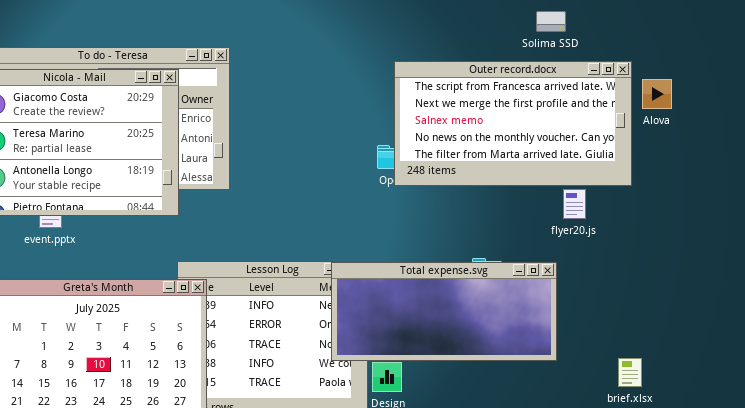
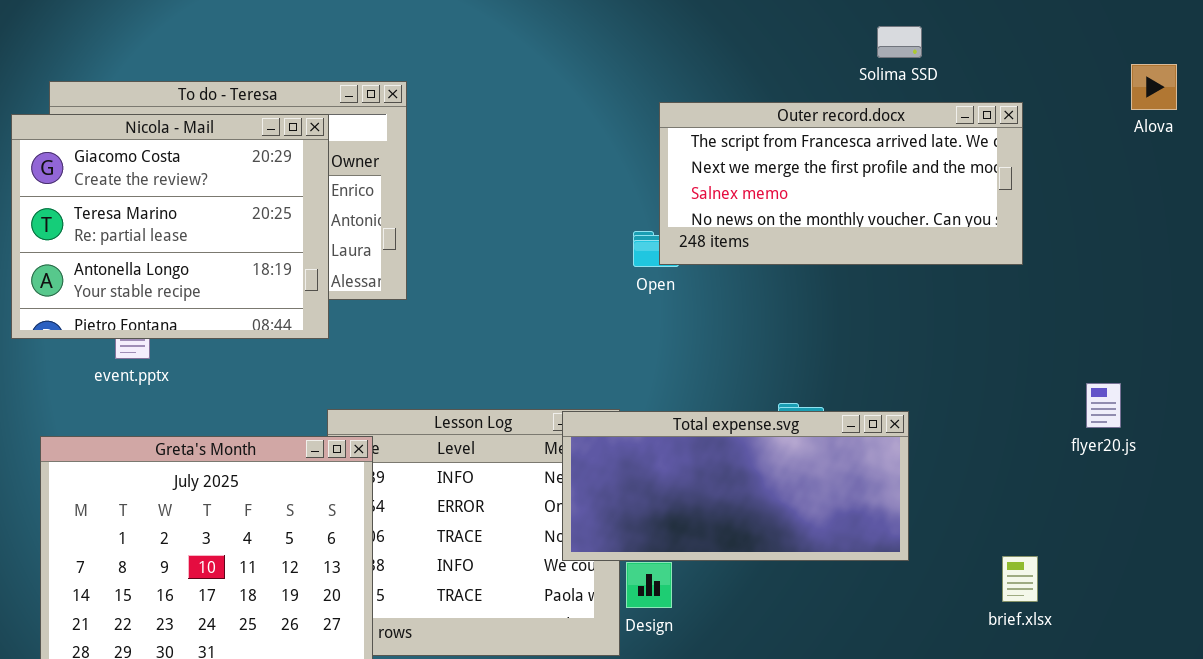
Outer record.docx: [394,61,632,186] -> [659,102,1023,265], resized
Alova: [642,79,672,109] -> [1131,64,1177,110], moved
flyer20.js: [563,189,586,219] -> [1086,383,1121,428], moved

